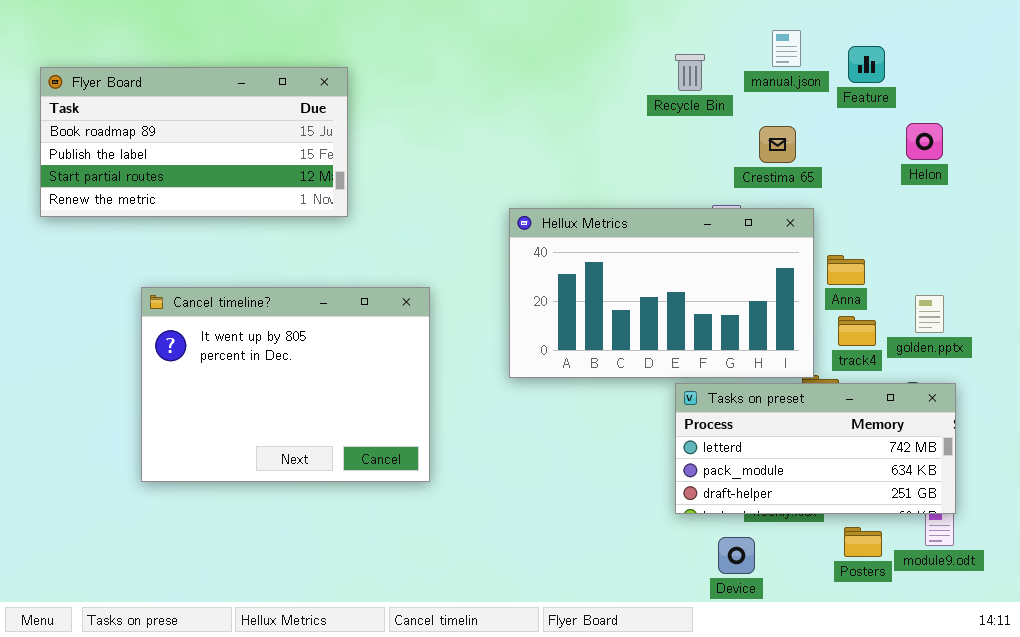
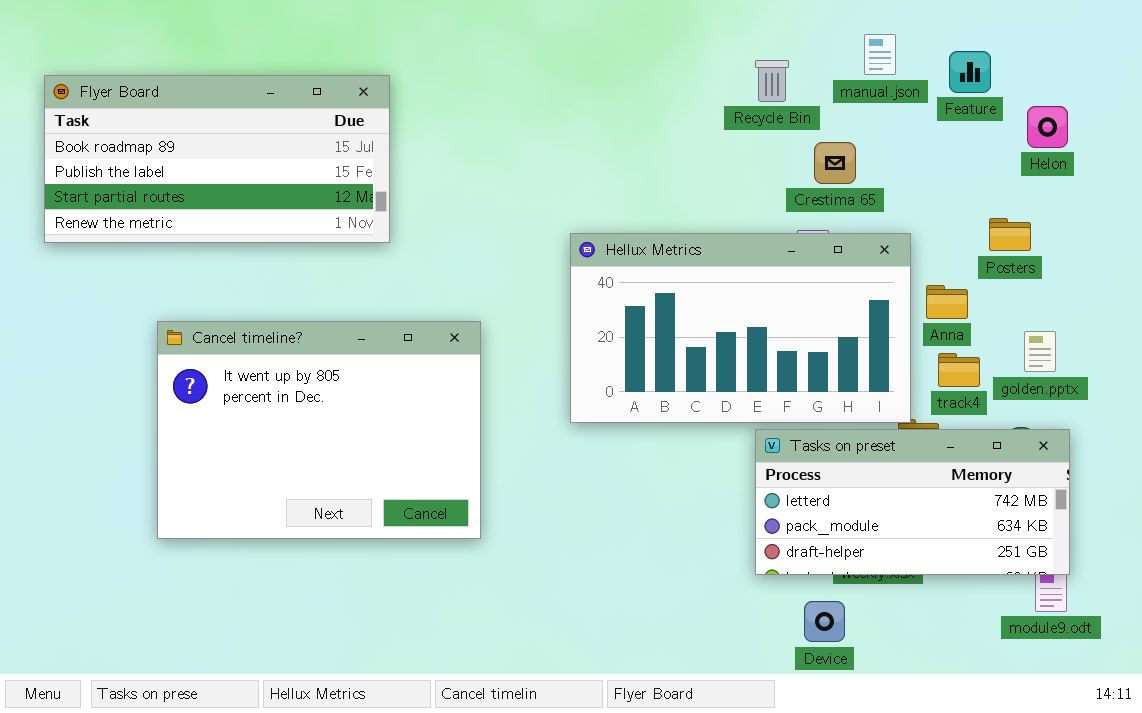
Helon: [906,123,943,160] -> [1027,106,1068,148], moved
Crestima 65: [759,126,796,163] -> [814,142,856,184], moved
Posters: [844,527,882,557] -> [989,218,1031,251], moved

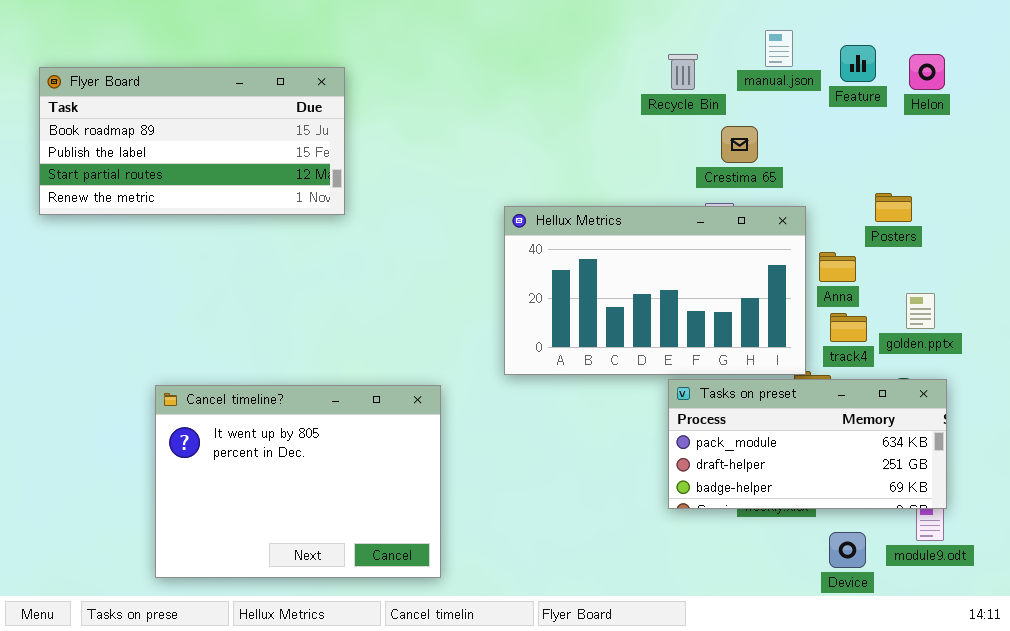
Helon: [1027,106,1068,148] -> [909,54,945,90], moved
Cancel timeline?: [157,321,481,539] -> [155,385,441,578], moved
Tasks on preset: [755,429,1070,575] -> [668,379,947,509], scrolled down 1 row
Device: [804,601,845,642] -> [829,532,866,568], moved

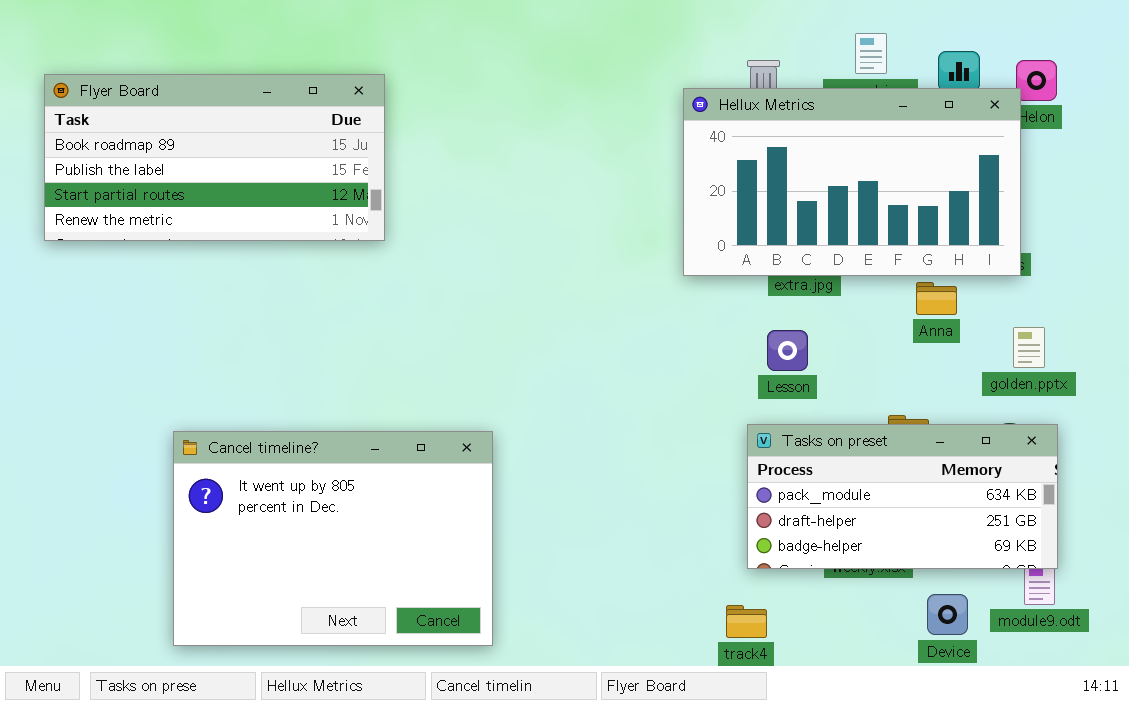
Hellux Metrics: [504,206,806,375] -> [683,88,1021,276], moved
track4: [830,313,867,342] -> [726,605,767,638], moved

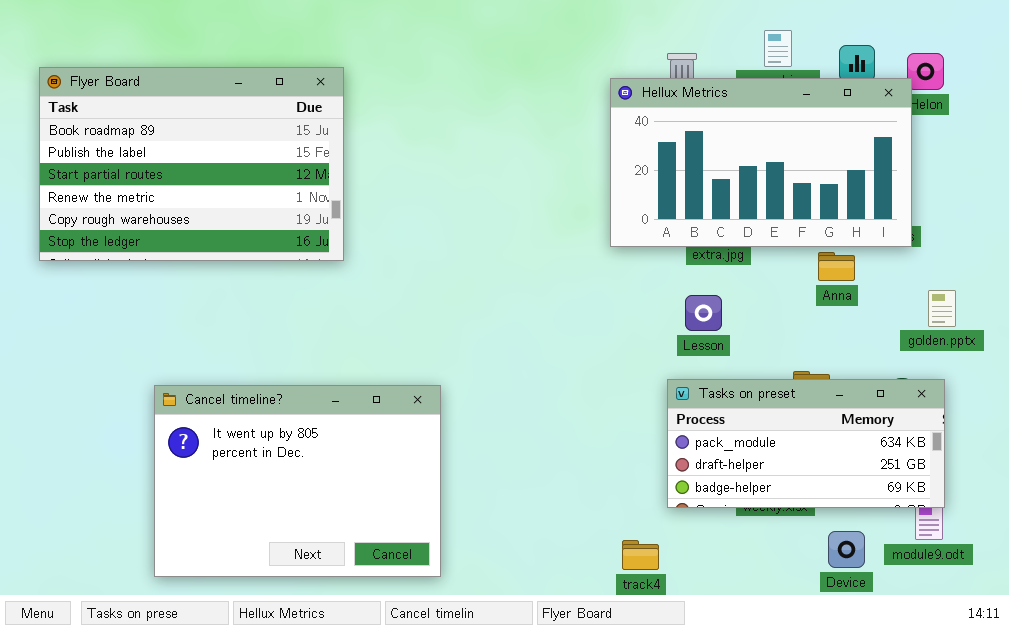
Flyer Board: [44,74,385,241] -> [39,67,344,261], resized
golden.pptx: [1013,327,1045,368] -> [928,290,956,327], moved
track4: [726,605,767,638] -> [622,540,659,570], moved

